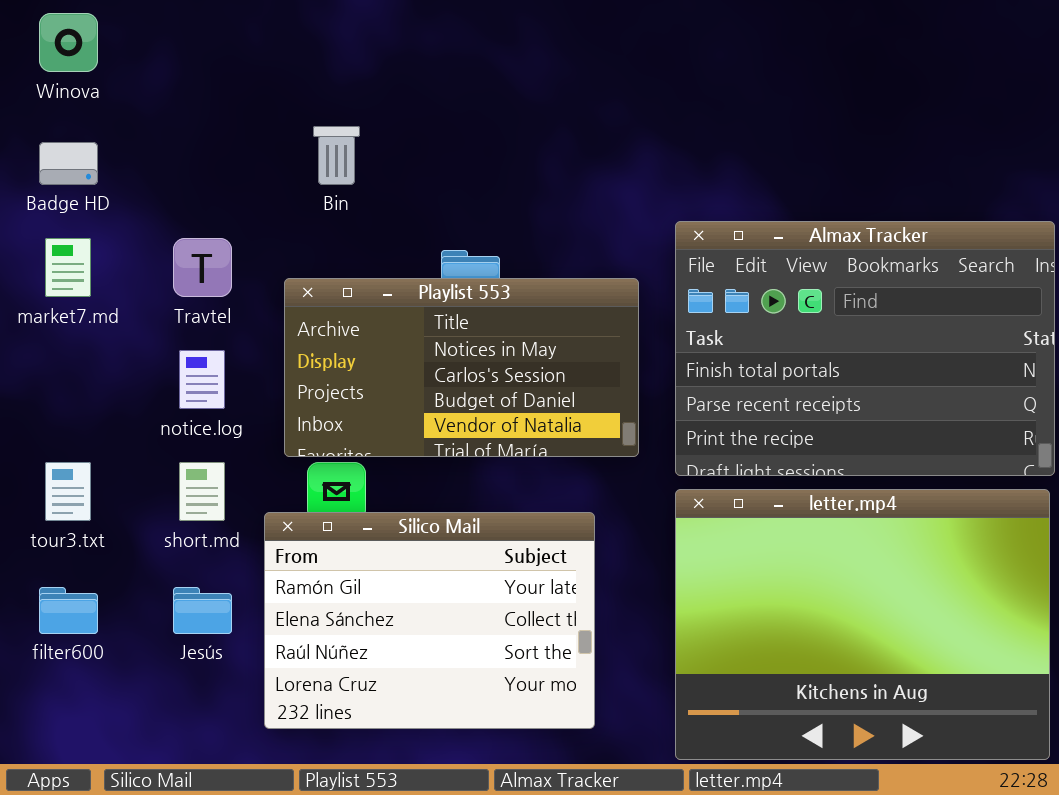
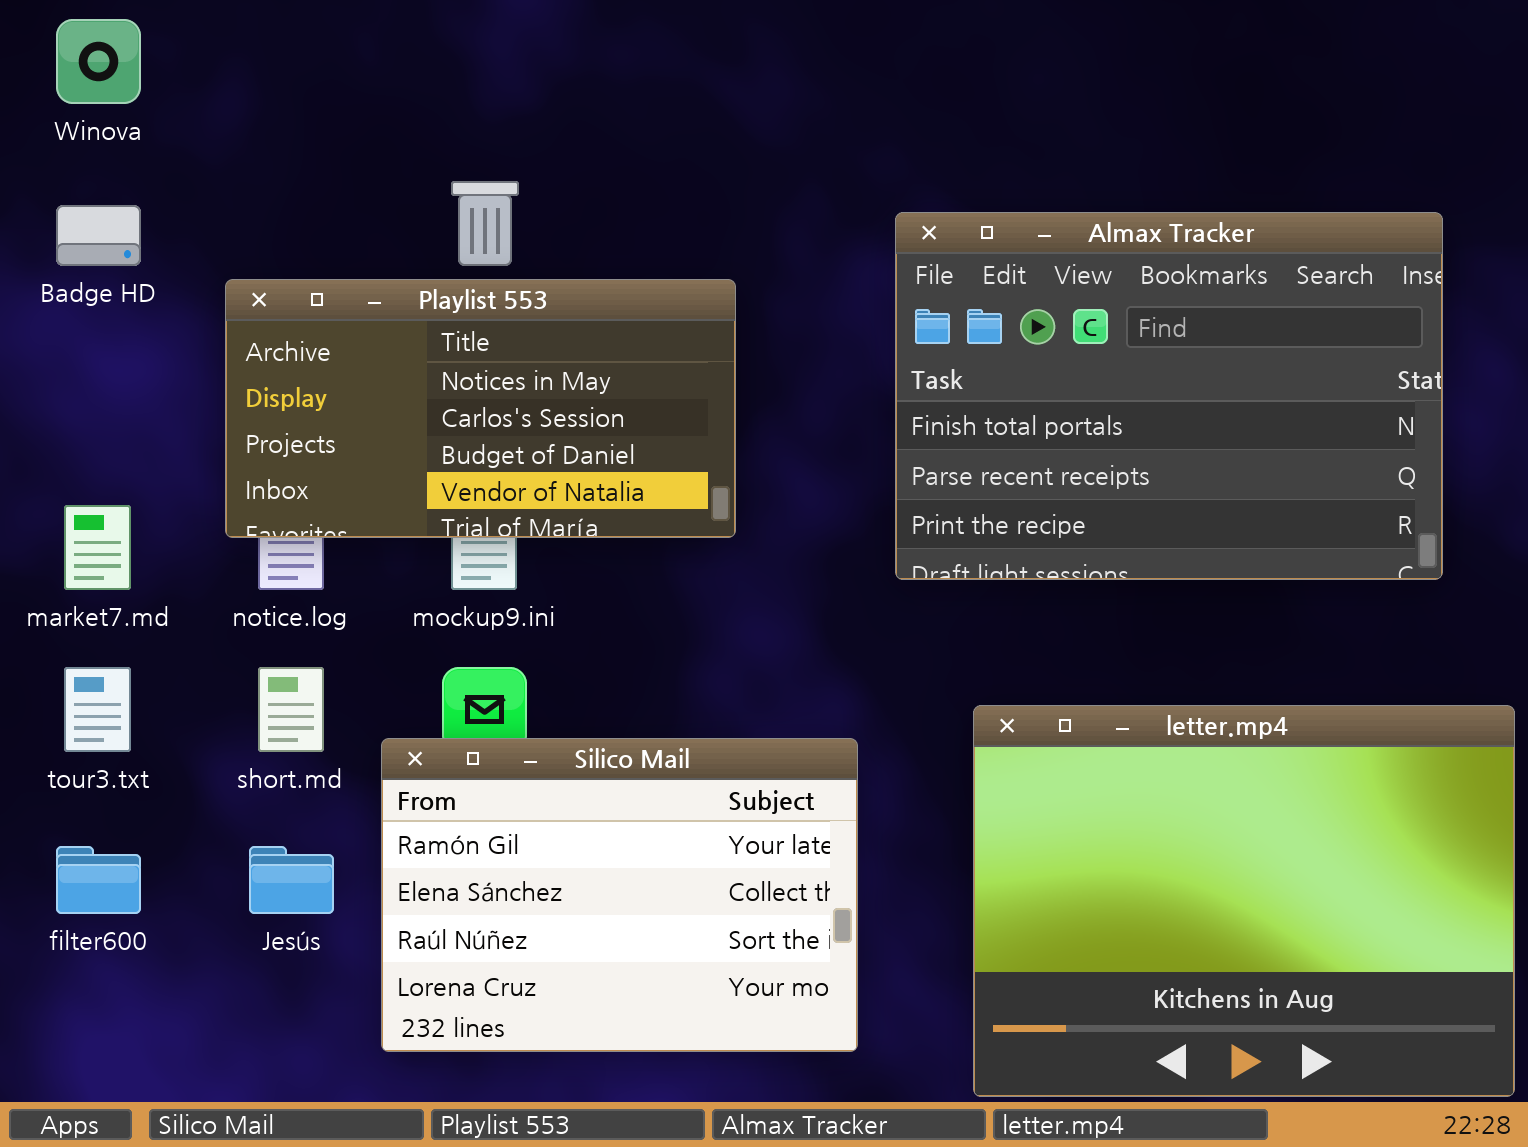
Almax Tracker: [675,221,1055,476] -> [895,212,1443,580], moved
market7.md: [45,238,91,297] -> [64,505,131,590], moved
Playlist 553: [284,278,639,457] -> [225,279,736,538], moved

